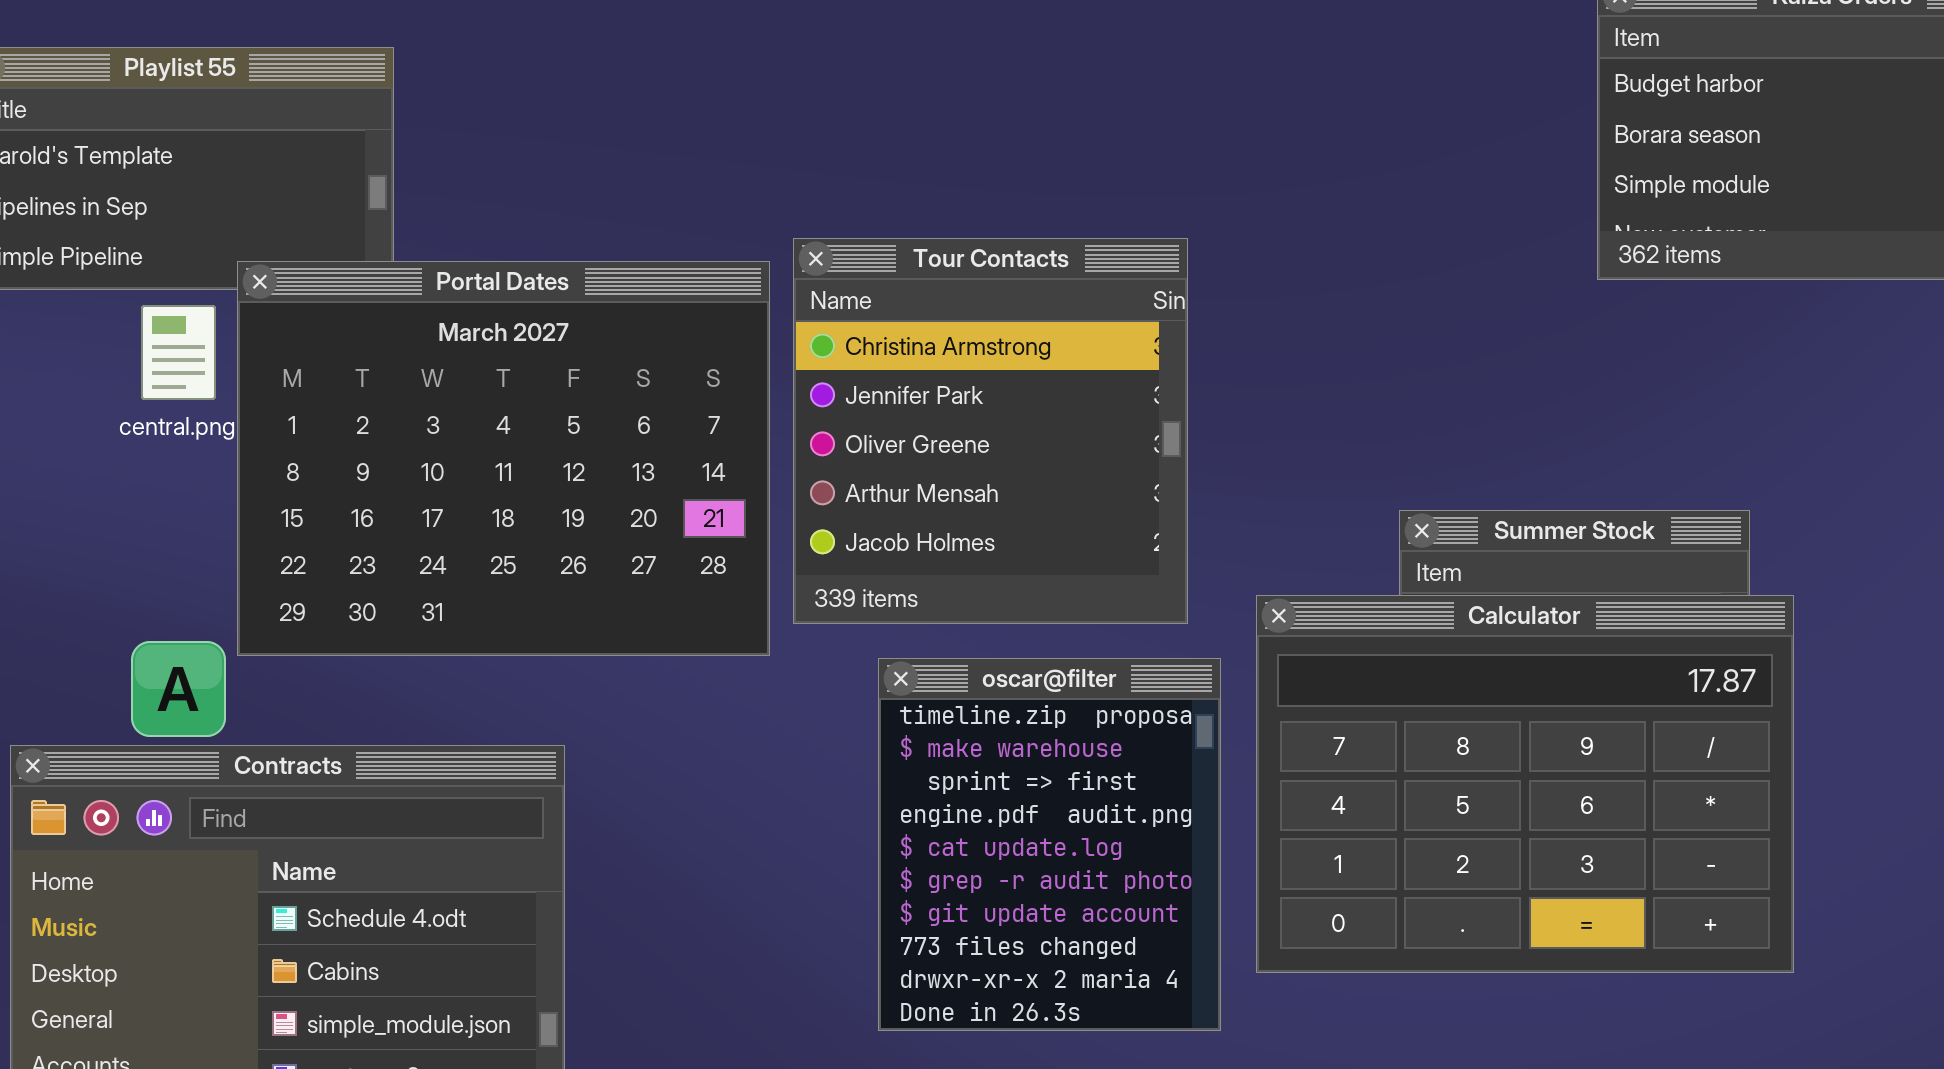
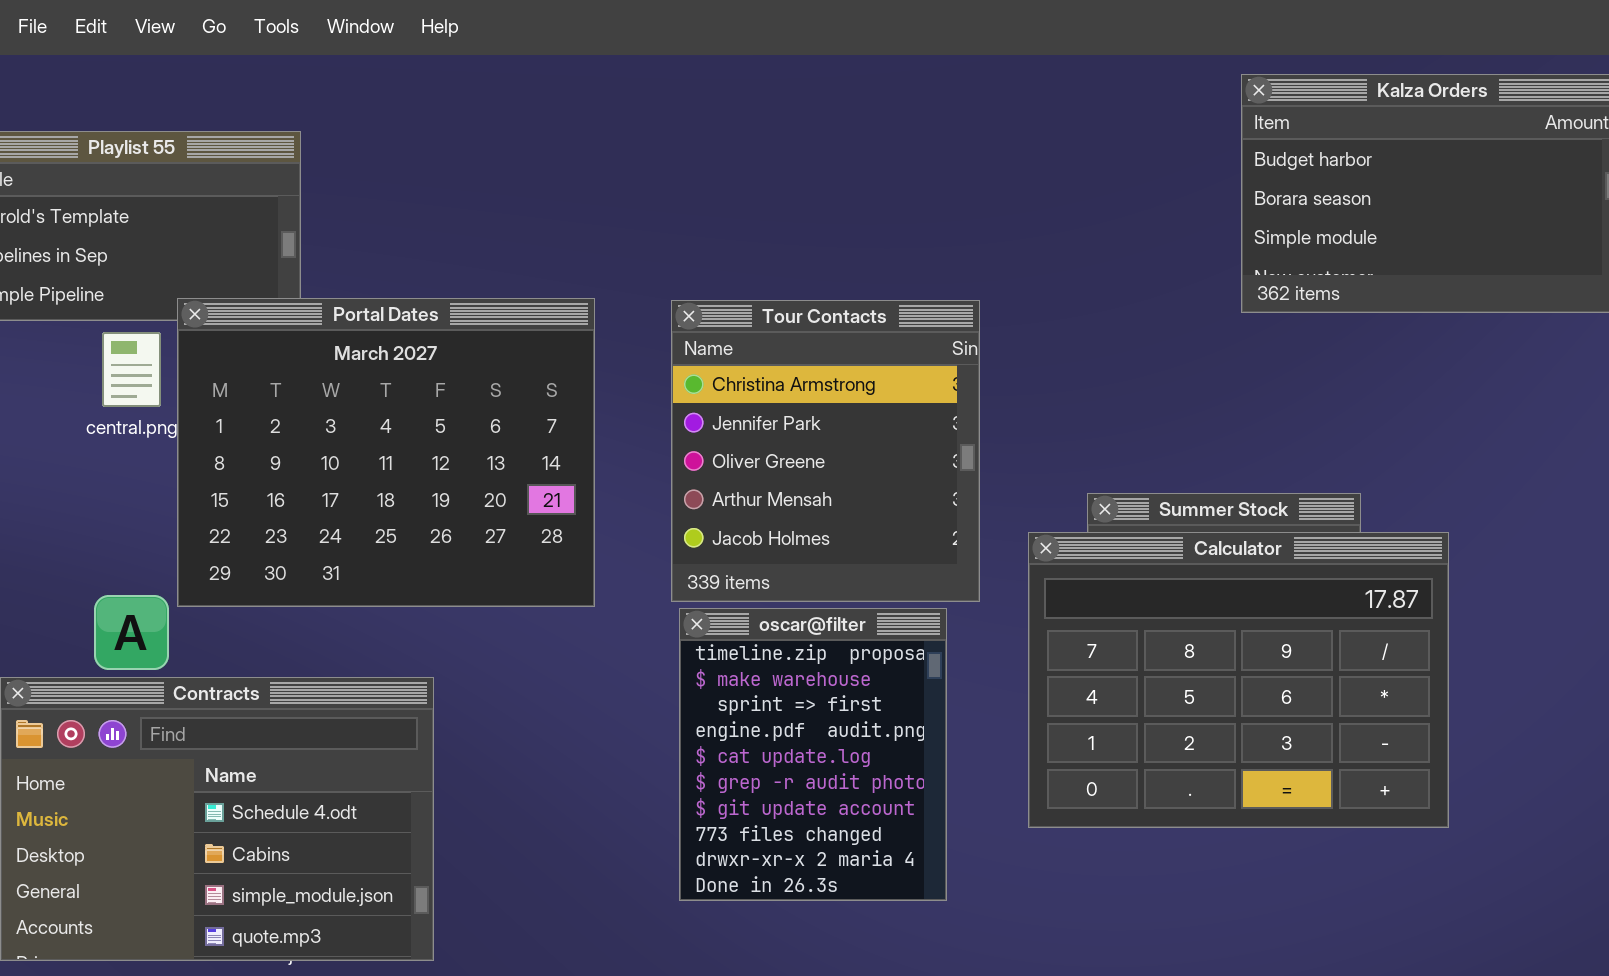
Tour Contacts: [793,238,1188,624] -> [671,300,980,602], moved
Calculator: [1256,595,1794,973] -> [1028,532,1449,828], moved

